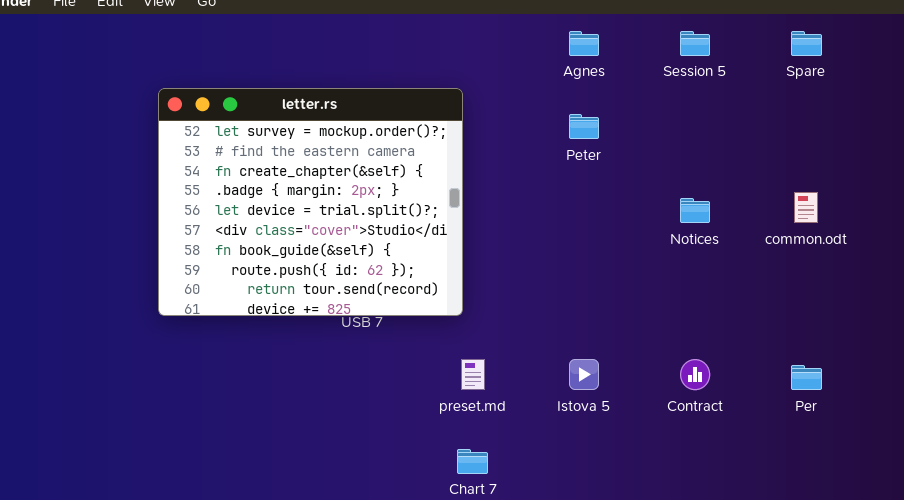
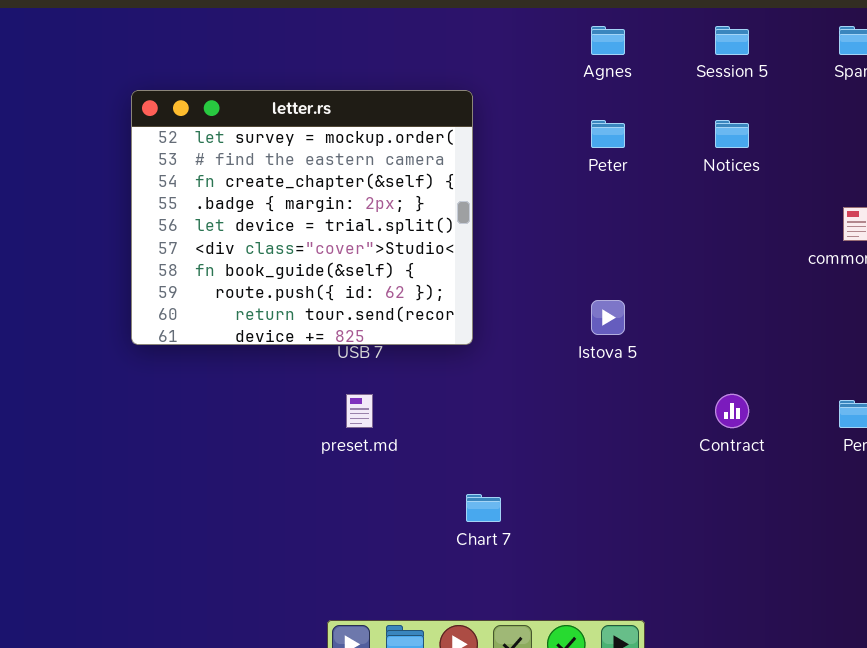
Notices: [680,198,710,223] -> [715,120,749,148], moved
preset.md: [461,359,485,390] -> [346,394,373,428], moved
Istova 5: [569,359,599,390] -> [591,300,625,335], moved

